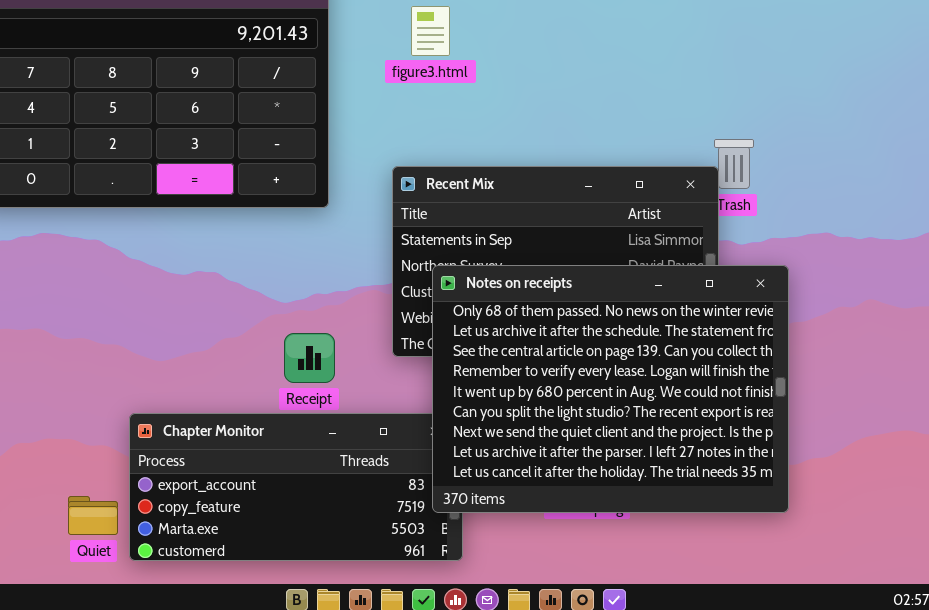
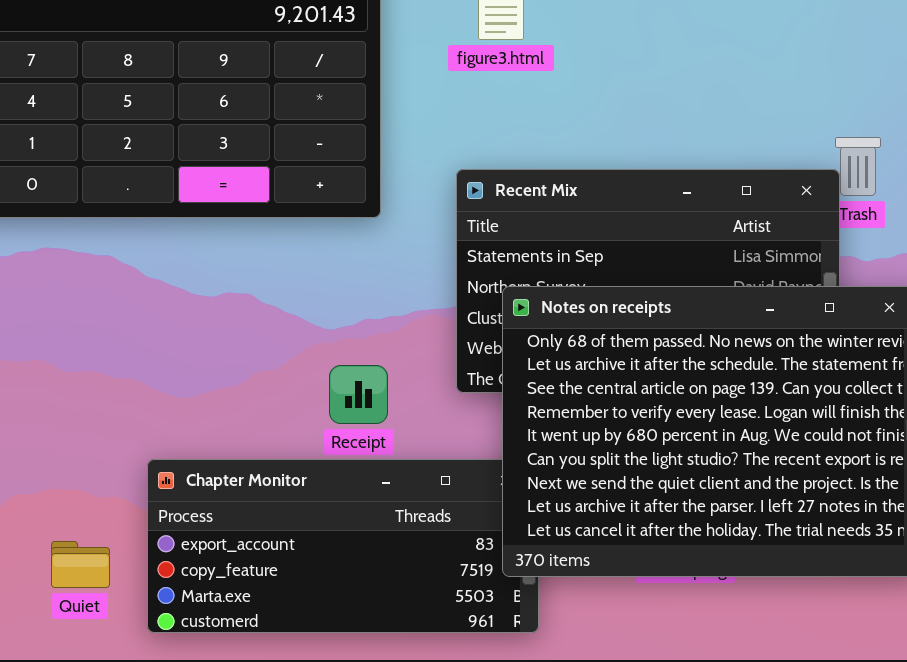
Quiet: [68,496,118,535] -> [51,541,110,588], moved

